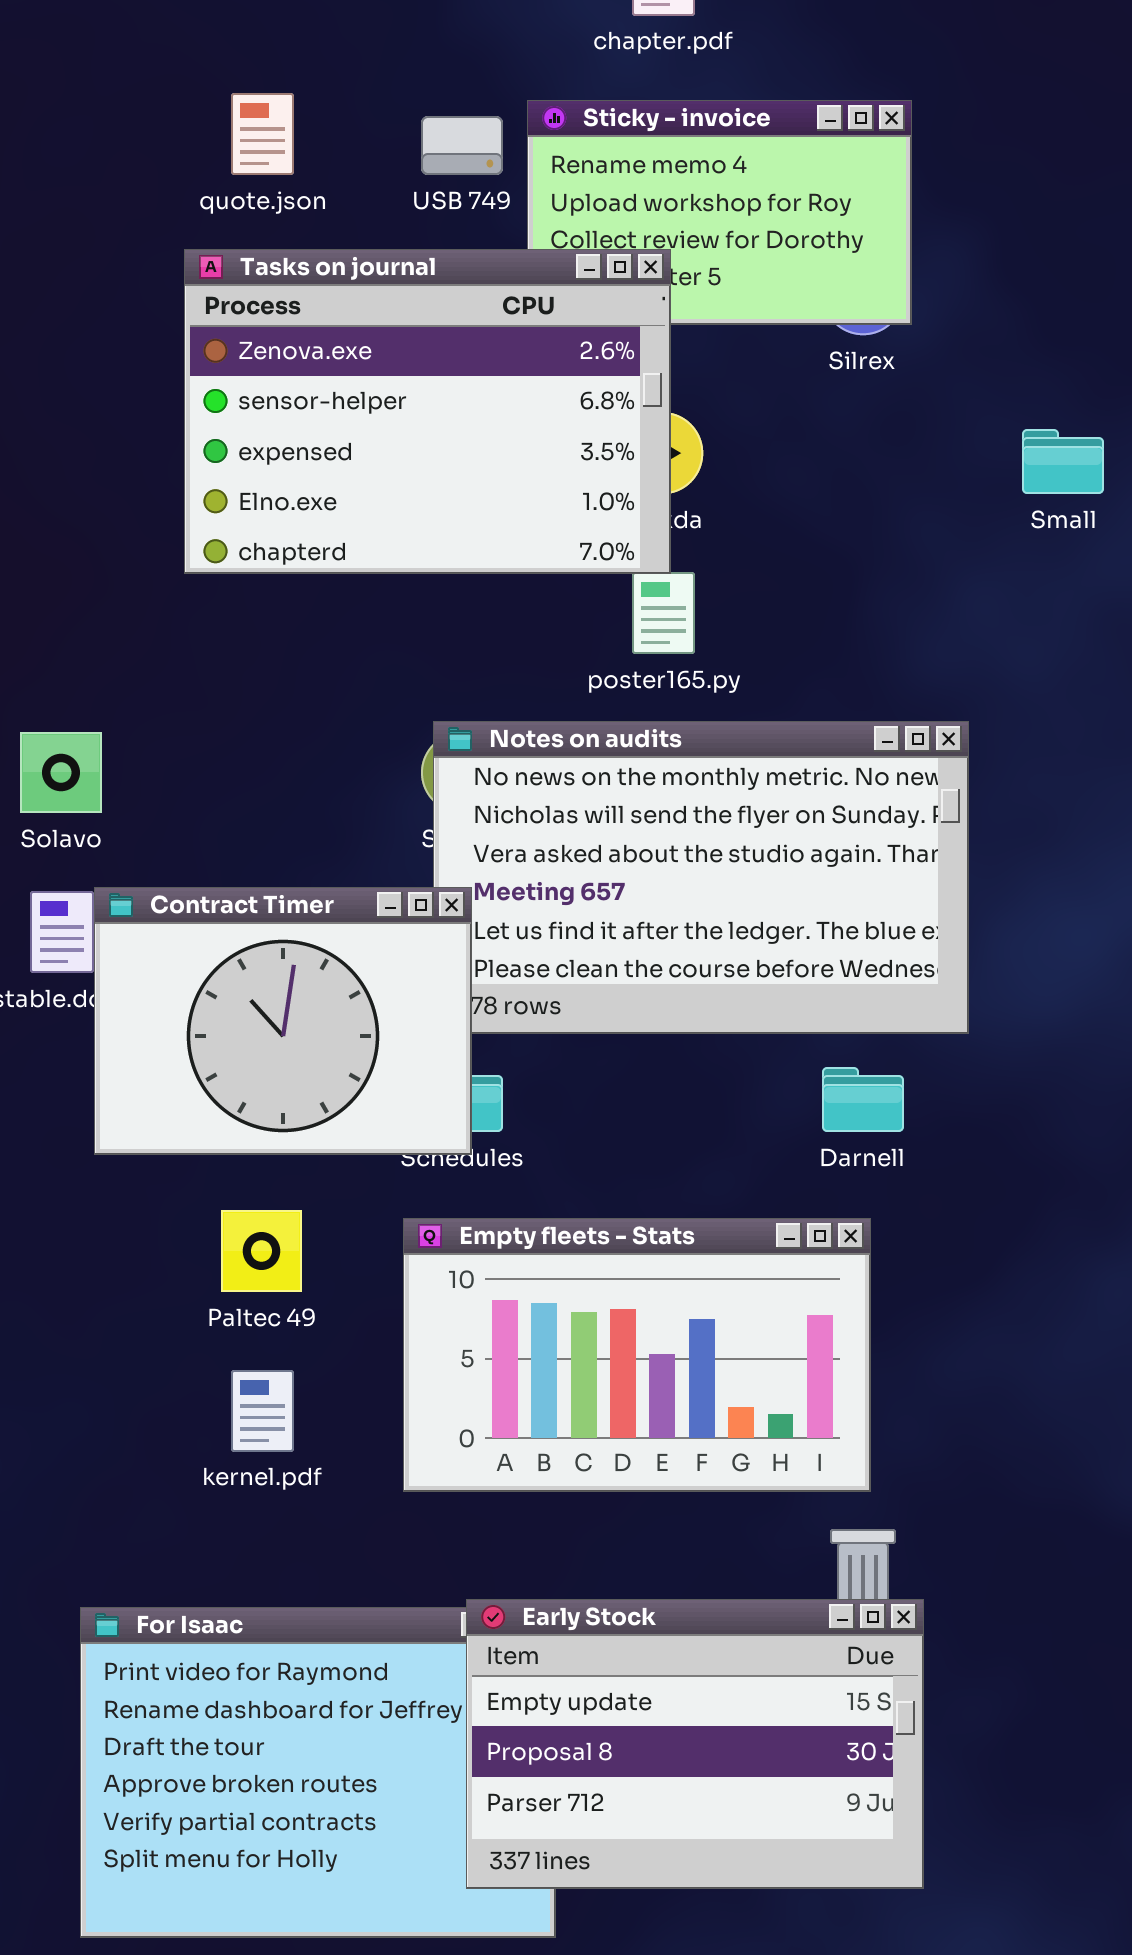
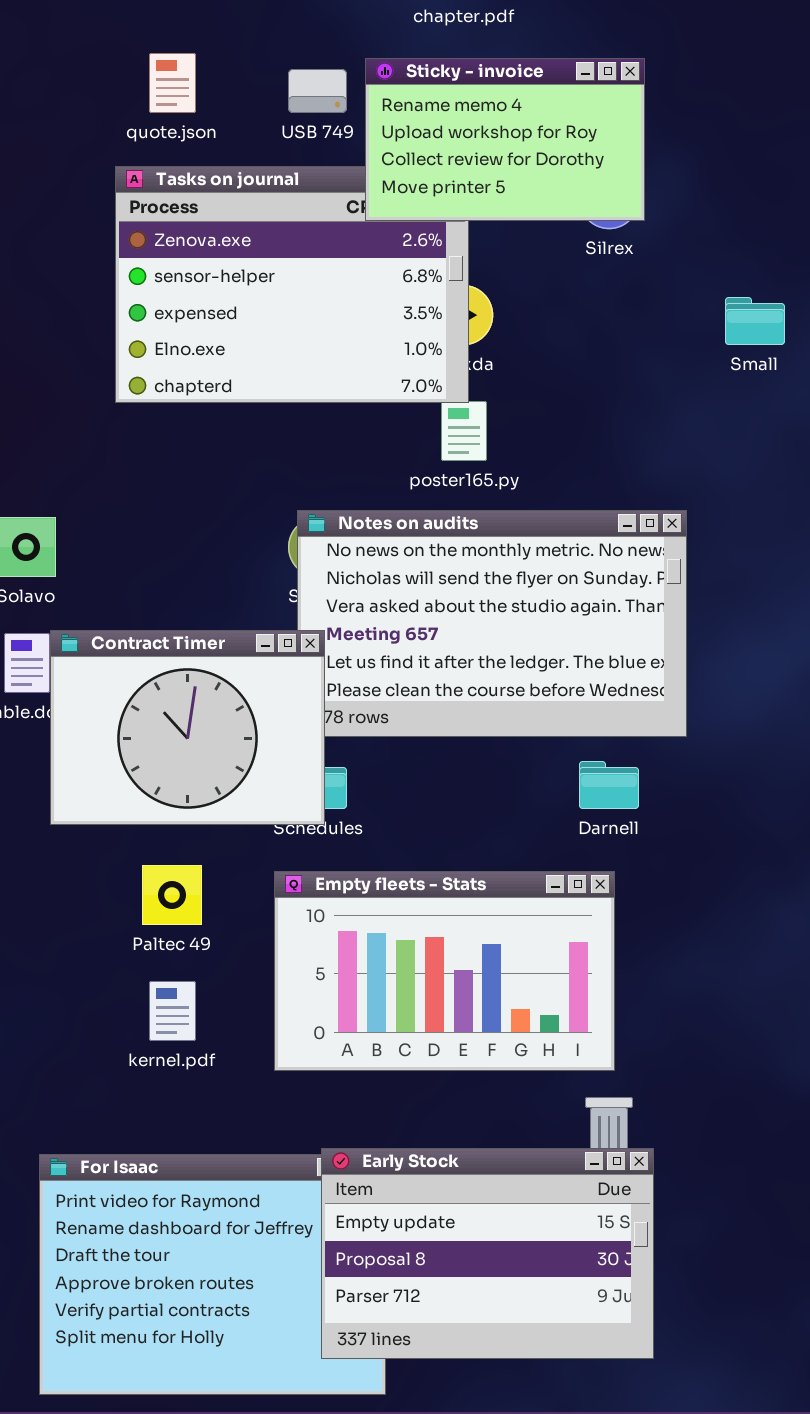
Sticky - invoice: [527,100,912,325] -> [365,58,645,221], raised

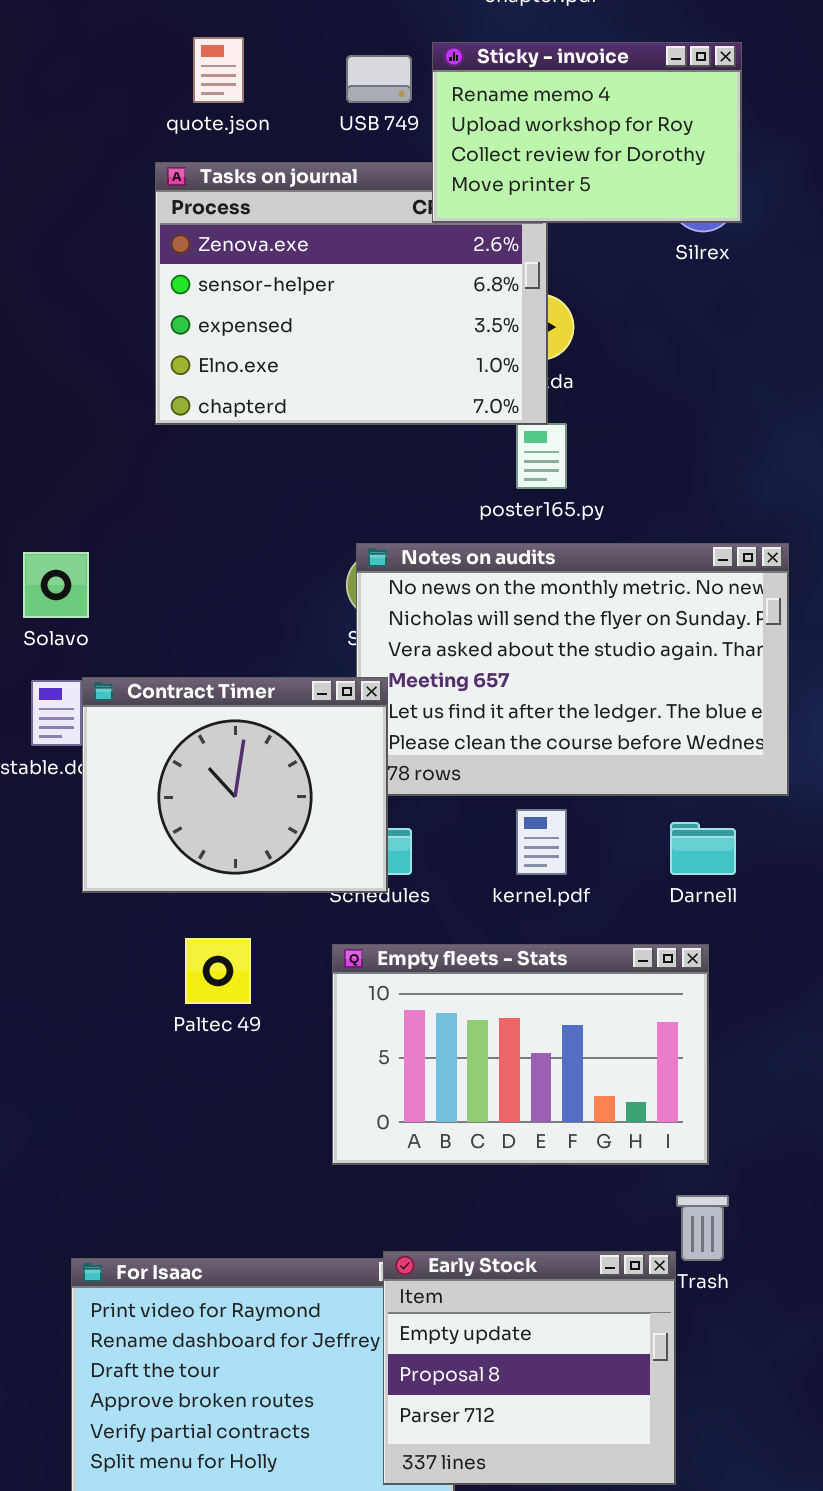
kernel.pdf: [149,981,196,1041] -> [516,809,567,875], moved
Early Stock: [321,1148,654,1359] -> [383,1251,676,1485], resized

